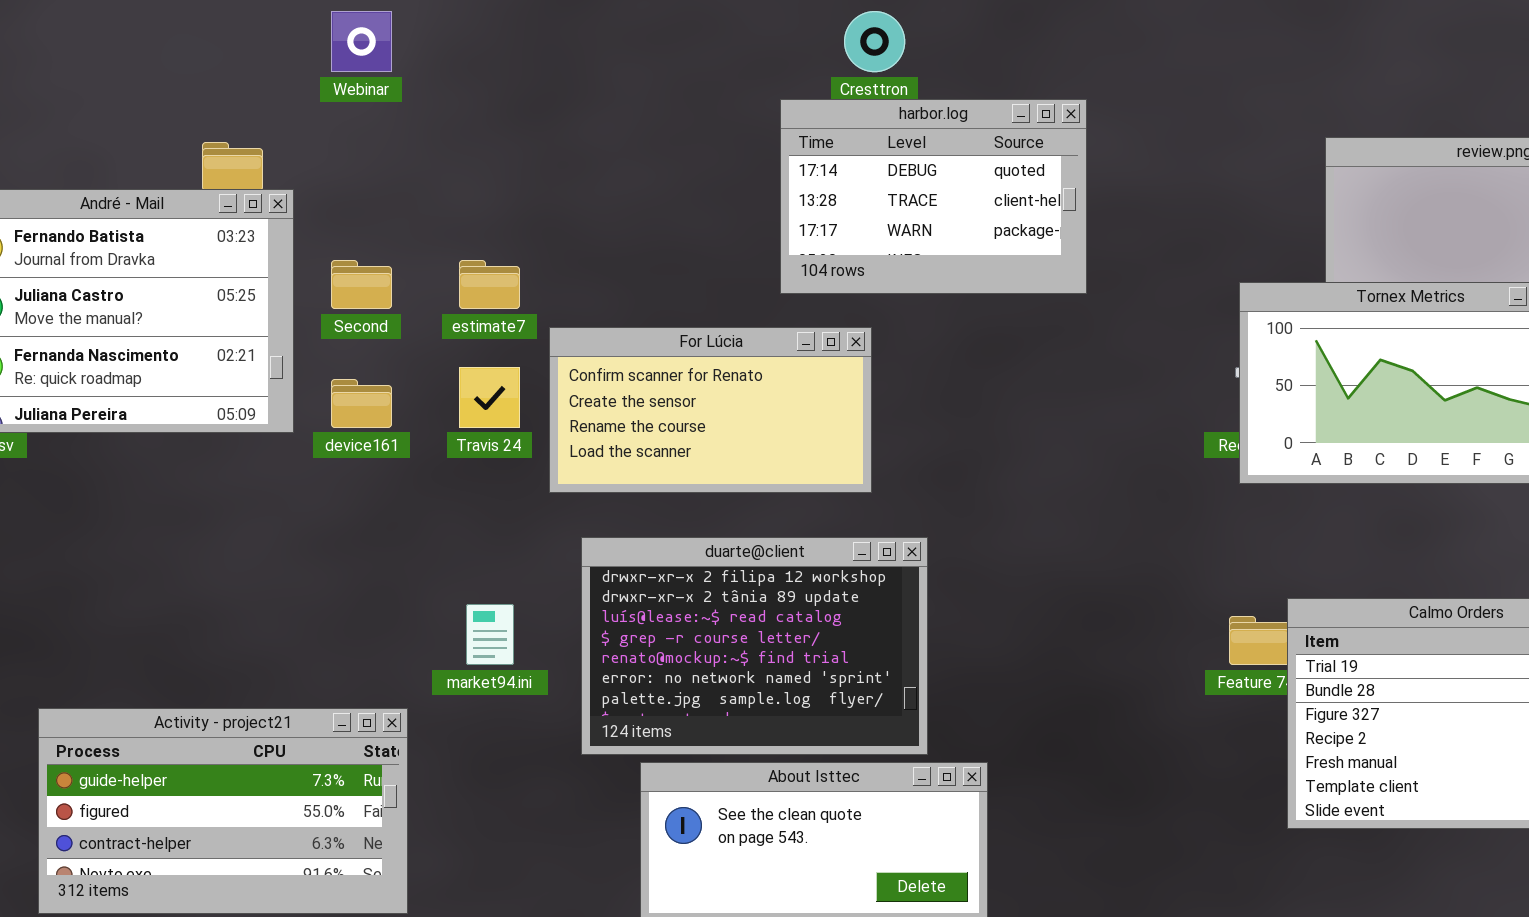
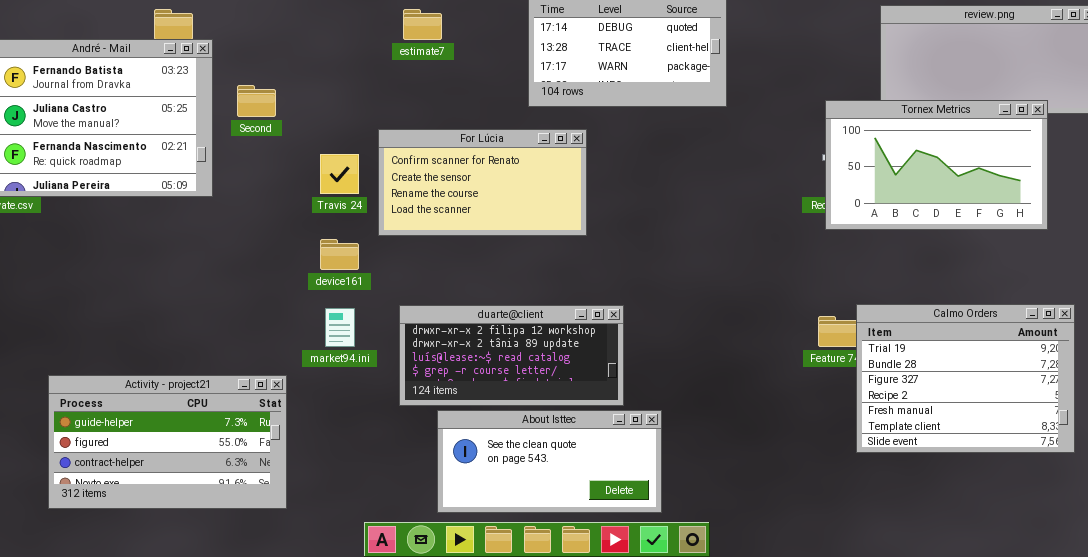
estimate7: [459,260,520,309] -> [403,9,442,40], moved
device161: [331,379,392,428] -> [320,239,359,270], moved
duarte@client: [581,537,928,755] -> [399,305,624,406], resized

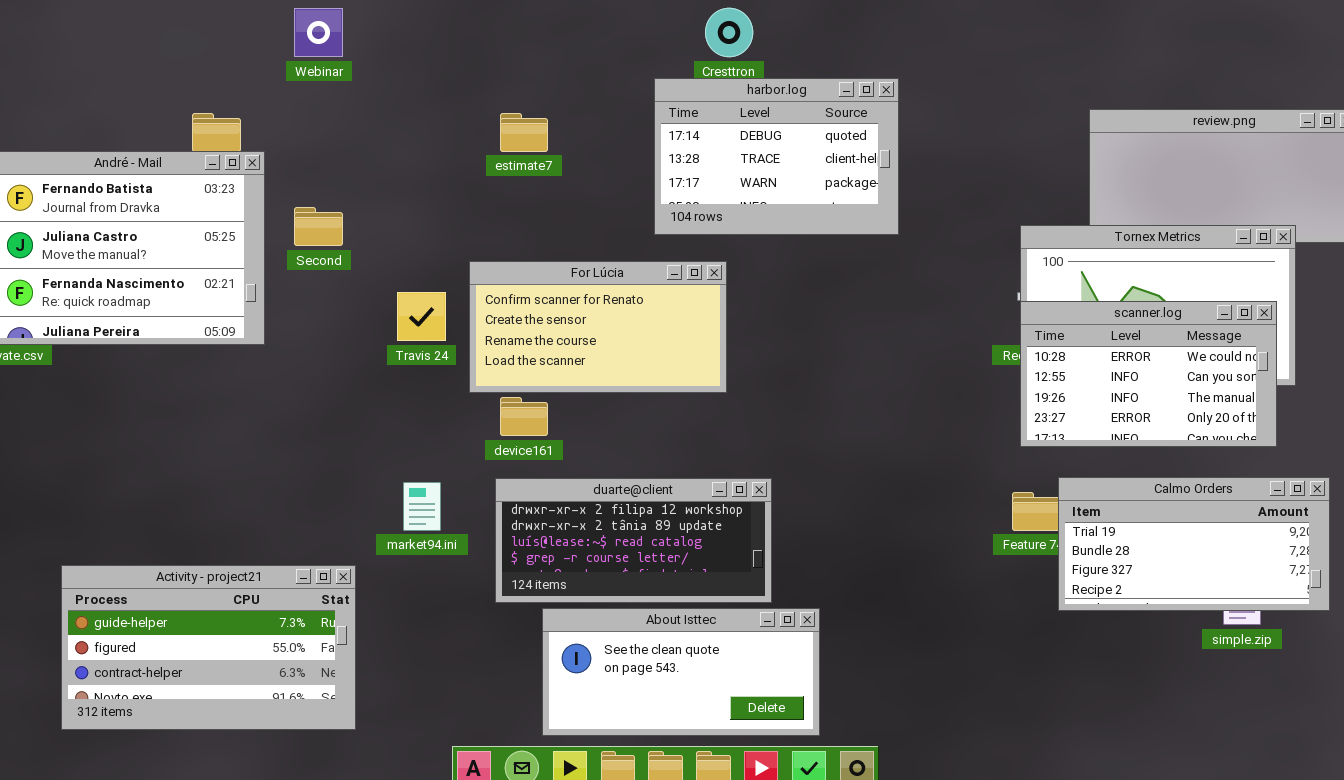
scanner.log: none -> [1020,301,1277,447], opened
device161: [320,239,359,270] -> [500,397,548,436], moved
Calmo Orders: [856,304,1075,453] -> [1058,477,1330,611], resized

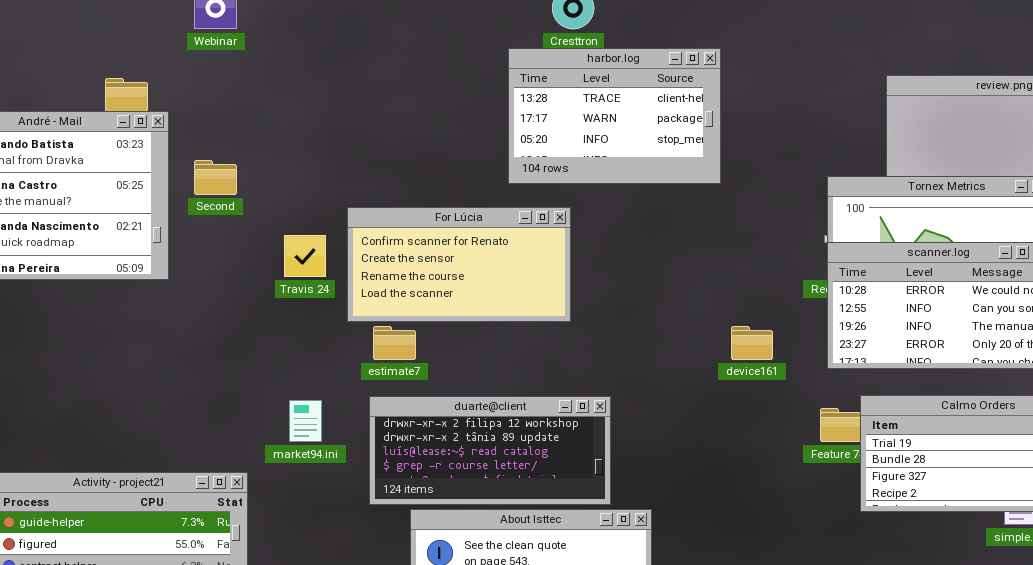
harbor.log: [654,78,899,235] -> [508,48,721,184], scrolled down 1 row
estimate7: [500,113,548,152] -> [373,326,416,360], moved
device161: [500,397,548,436] -> [731,326,773,360], moved

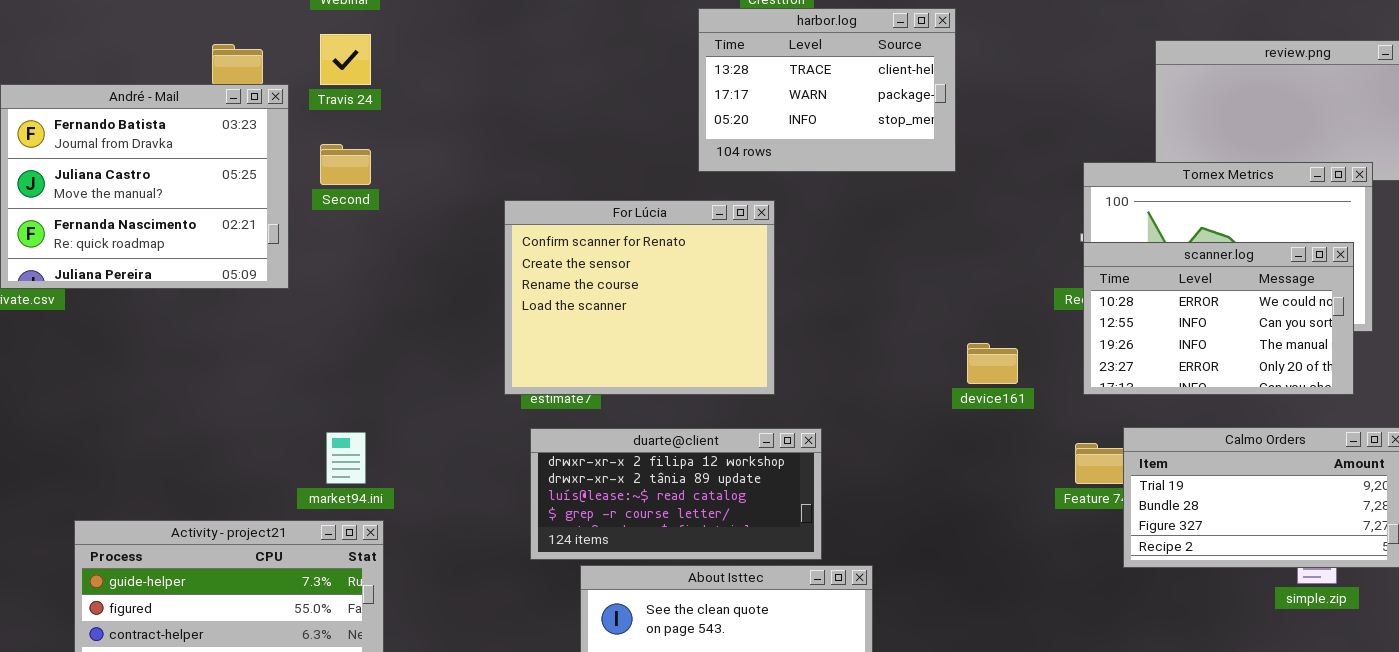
For Lúcia: [347,207,571,322] -> [504,200,775,395], resized
Travis 24: [284,235,326,277] -> [320,34,371,85], moved
market94.ini: [289,400,322,442] -> [326,432,366,484], moved

